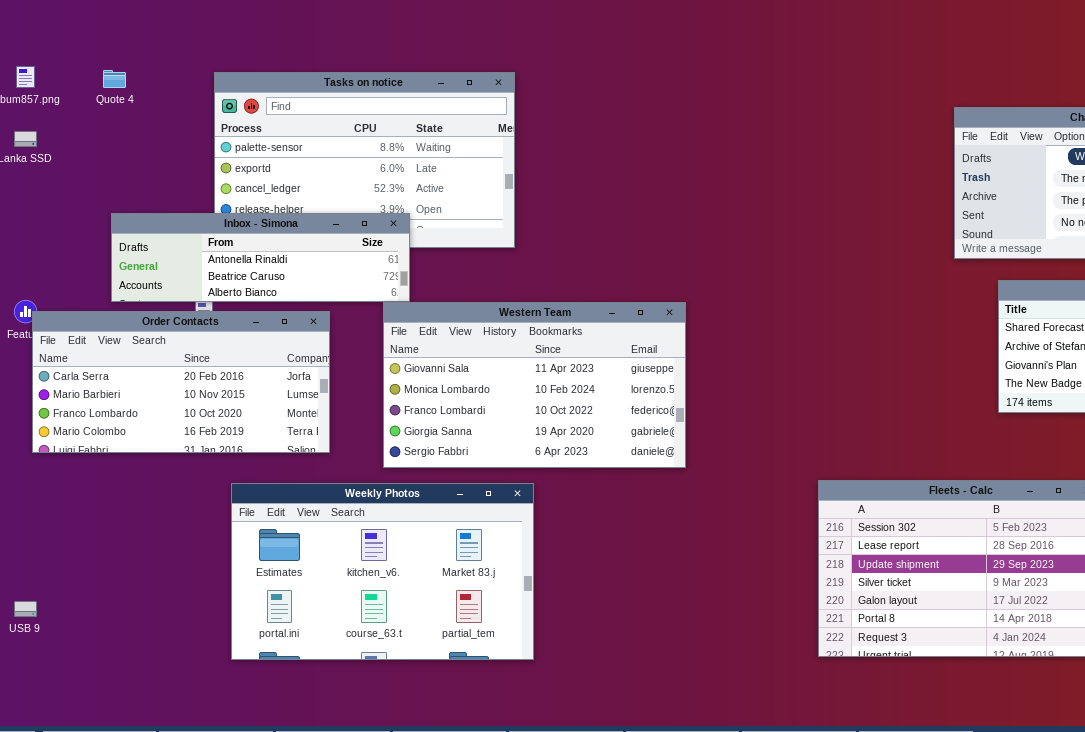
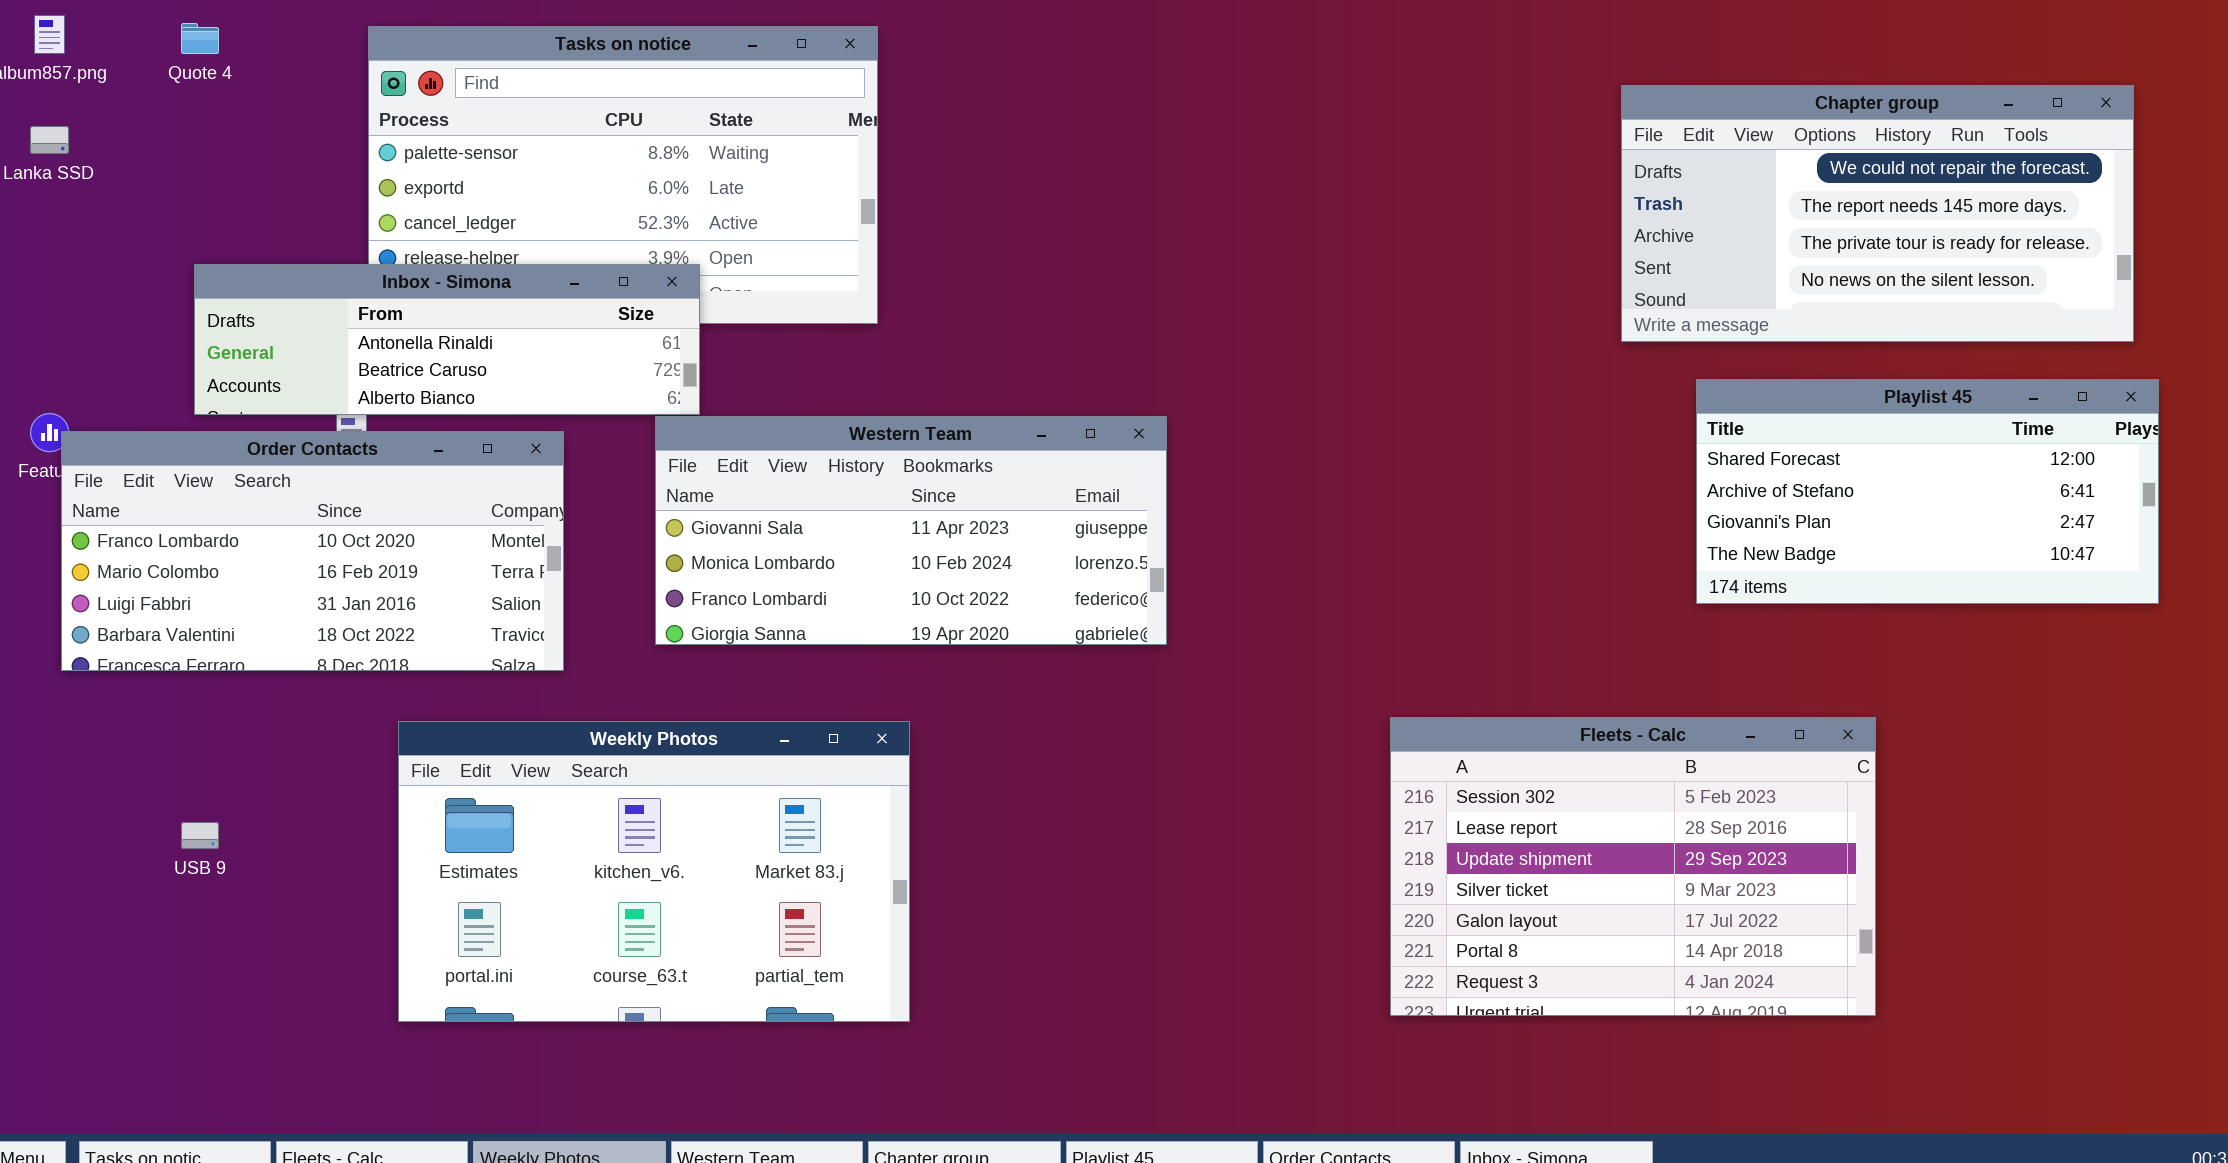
Western Team: [383,302,686,468] -> [655,416,1167,645], resized
Order Contacts: [32,311,330,453] -> [61,431,564,671], scrolled down 2 rows
USB 9: [14,601,37,617] -> [181,822,219,849], moved

